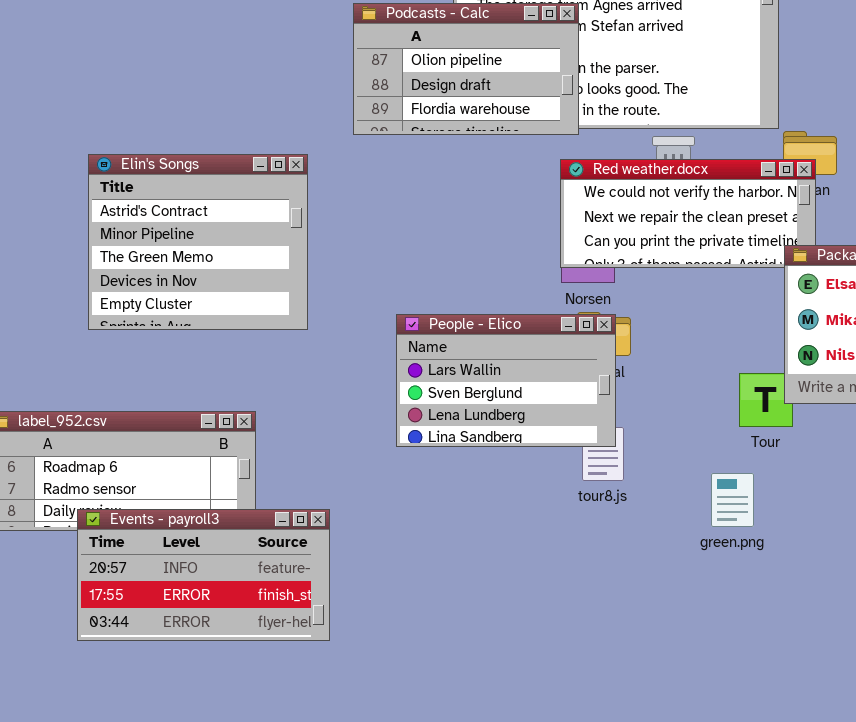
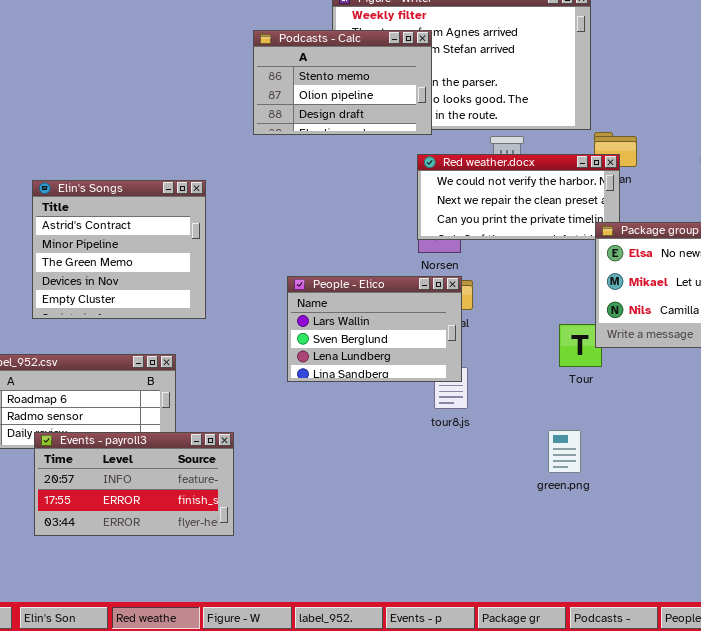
Podcasts - Calc: [353,3,579,135] -> [253,30,432,135], scrolled up 1 row
Elin's Songs: [88,154,308,330] -> [32,180,206,319], moved
green.png: [711,473,754,527] -> [548,430,581,473], moved

